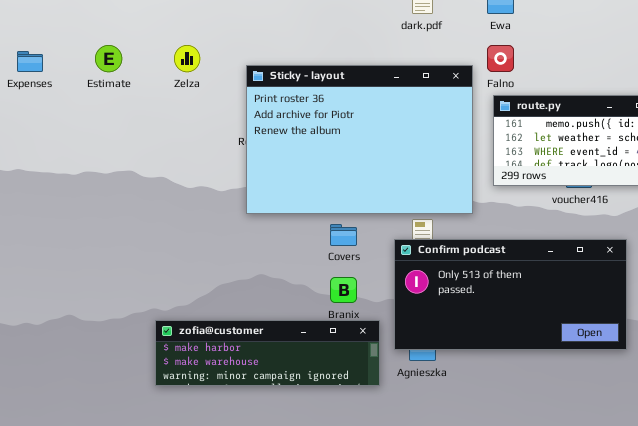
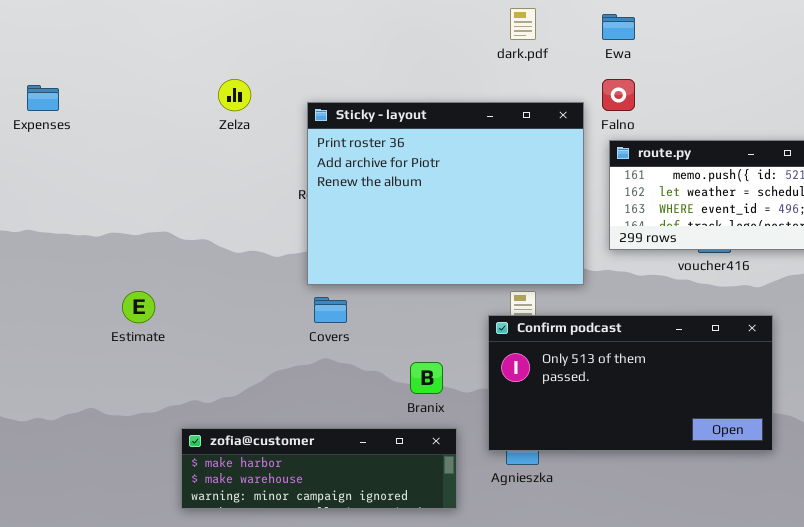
Estimate: [95,45,122,72] -> [122,291,155,323], moved
Covers: [330,224,357,246] -> [314,297,347,323], moved
zofia@customer: [155,320,380,386] -> [181,428,457,509], moved

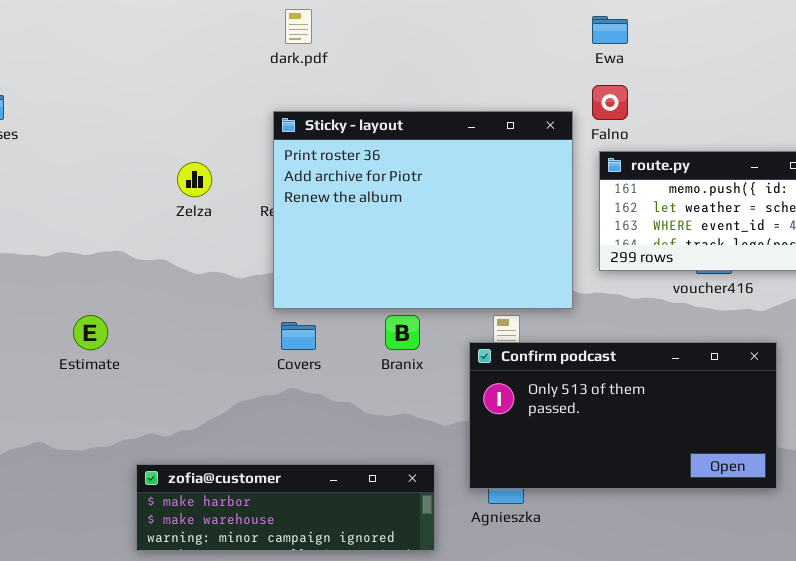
dark.pdf: [510,8,536,40] -> [285,9,312,44], moved
Zelza: [218,79,251,111] -> [177,162,212,197], moved
Branix: [410,362,443,394] -> [385,315,420,350], moved

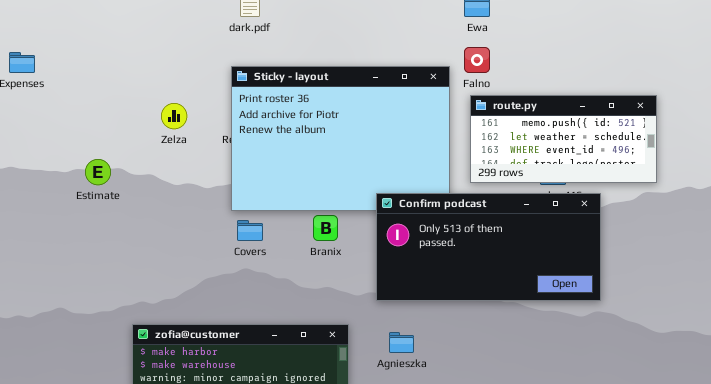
Estimate: [73,315,108,350] -> [85,159,111,185], moved
Confirm podcast: [469,342,777,489] -> [376,193,601,301], moved

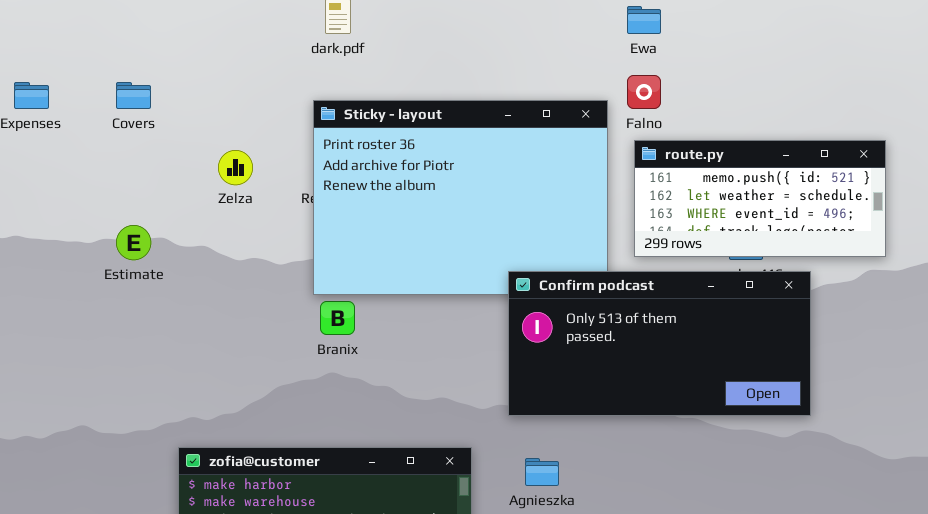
Branix: [313,215,338,241] -> [320,301,355,335], moved
Covers: [237,220,263,241] -> [116,82,151,109], moved

